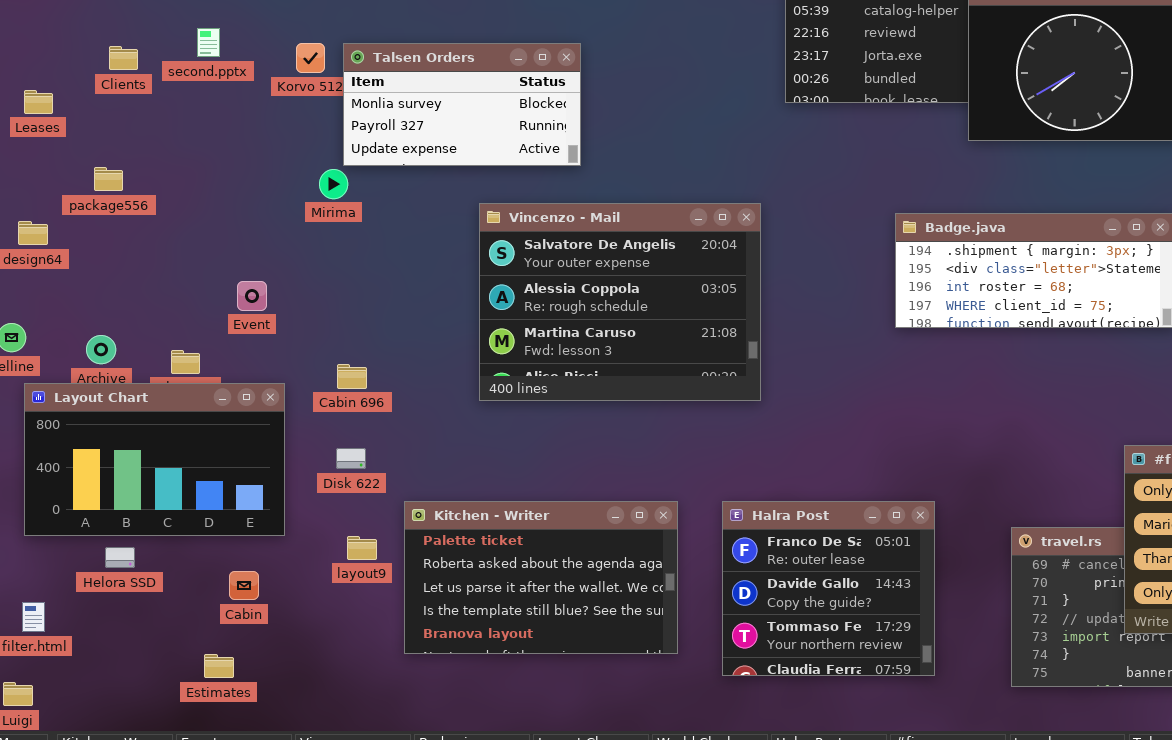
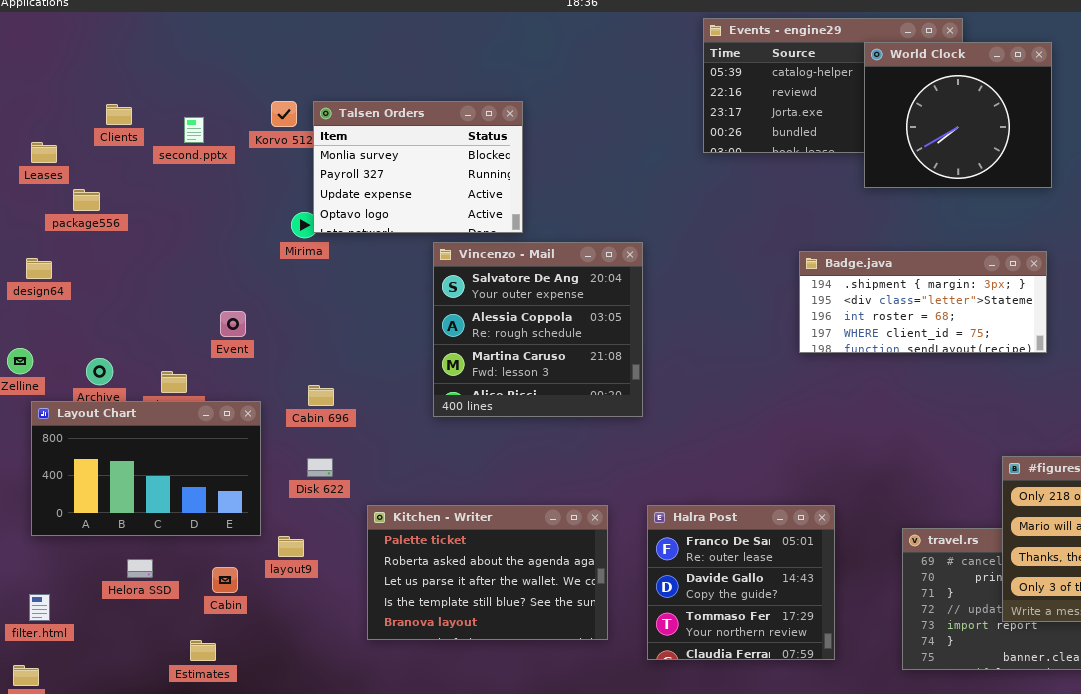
second.pptx: [197,28,220,57] -> [184,117,204,143], moved
Talsen Orders: [343,43,581,166] -> [313,101,523,233], resized
package556: [94,167,123,191] -> [73,189,100,211], moved
Vincenzo - Mail: [479,203,761,401] -> [433,242,643,417], resized
layout9: [347,536,377,560] -> [278,536,304,557], moved
Helora SSD: [105,547,135,568] -> [127,559,153,578], moved

